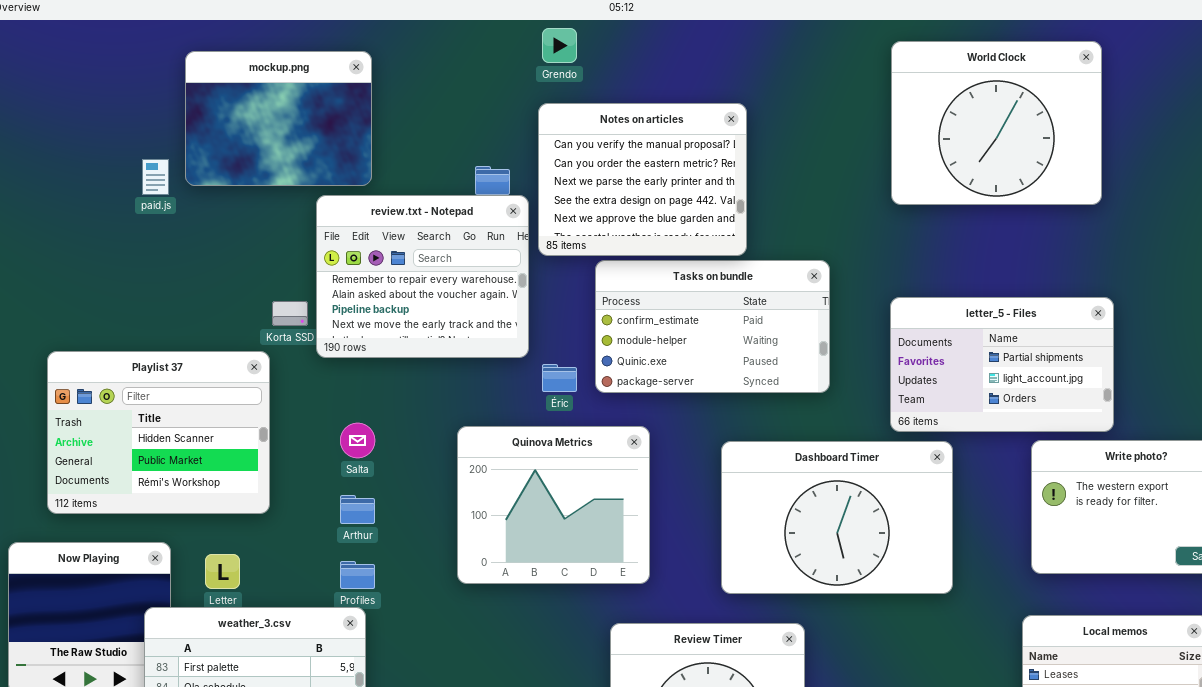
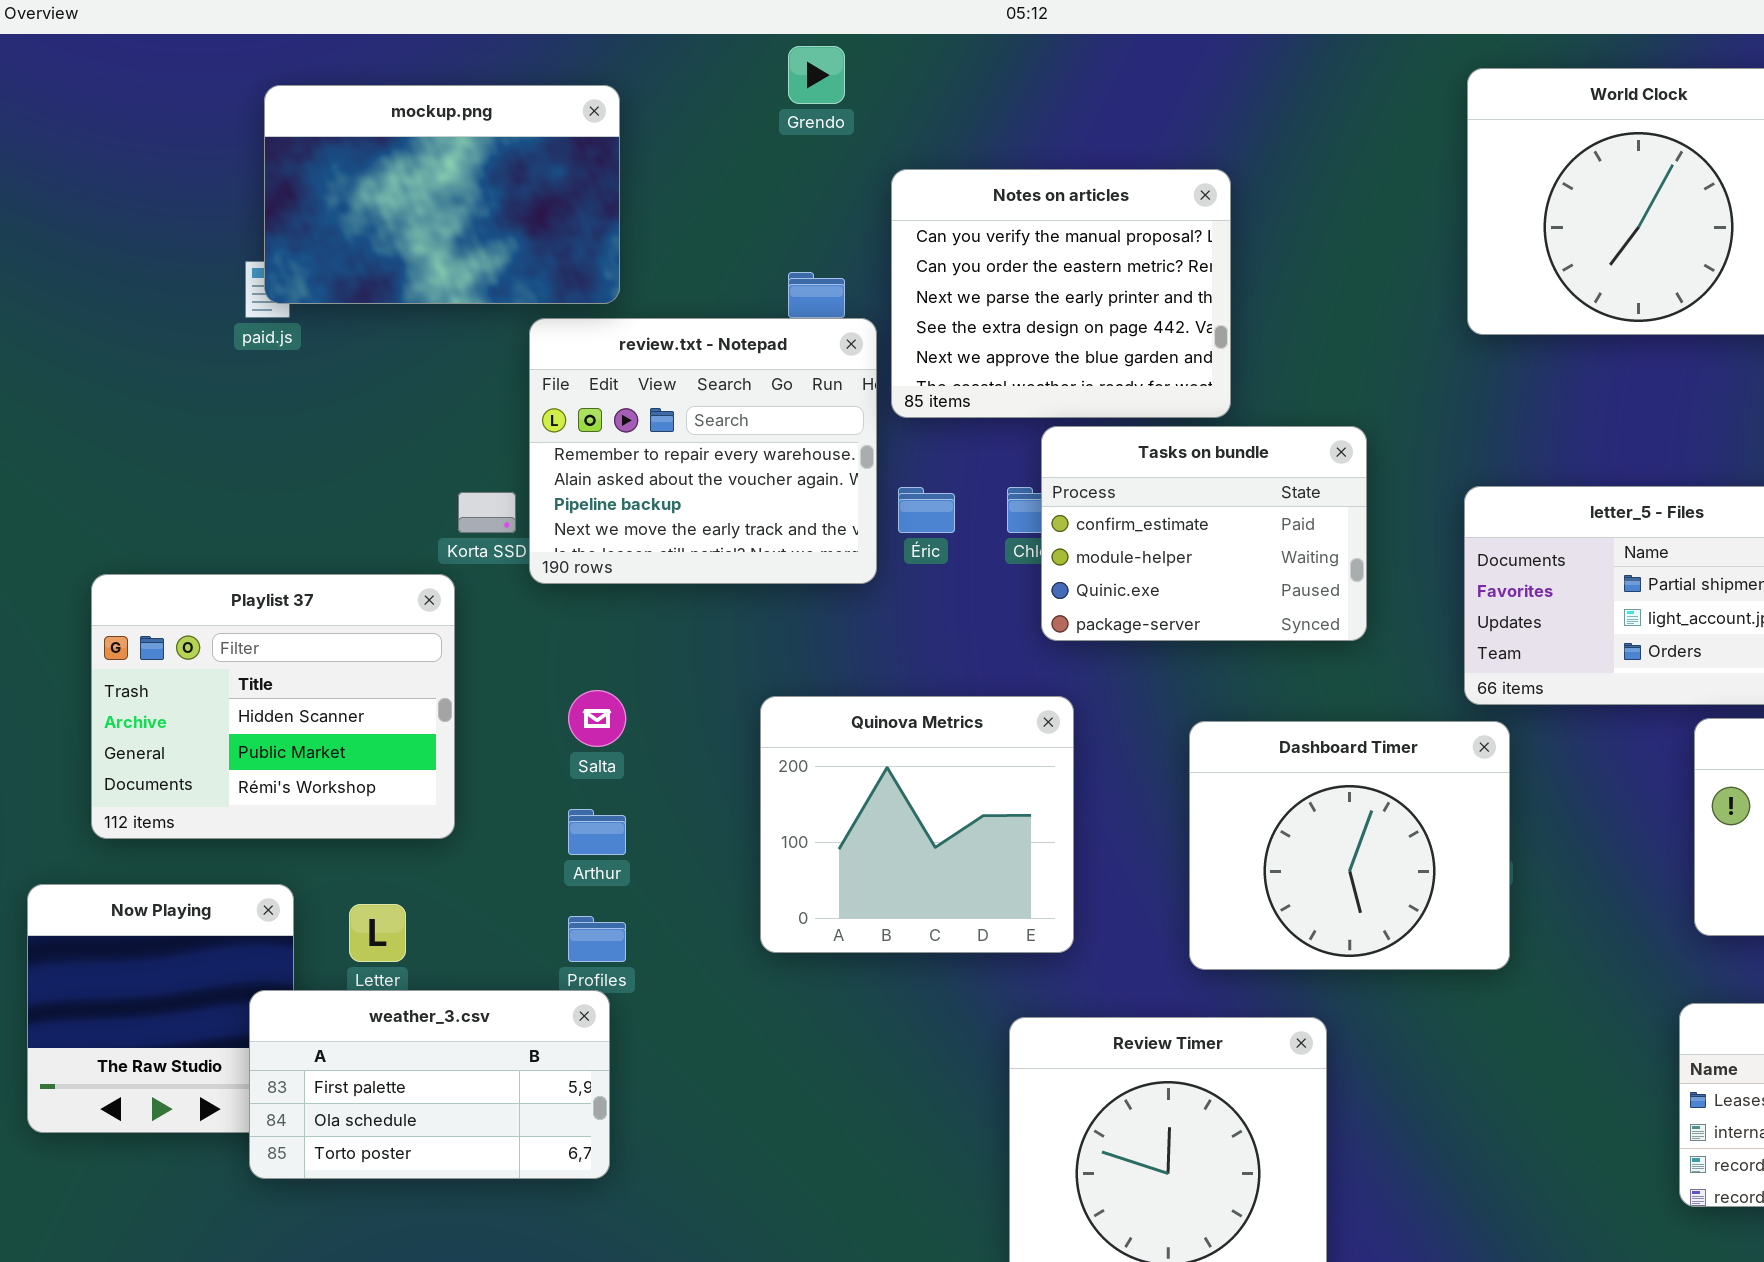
Grendo: [542,28,577,63] -> [788,46,845,104], moved
mockup.png: [185,51,372,186] -> [264,85,620,304], resized
Tasks on bundle: [595,260,830,393] -> [1041,426,1367,641], resized
Éric: [542,364,577,392] -> [898,487,955,533], moved
Dashboard Timer: [721,441,953,594] -> [1189,721,1510,970], resized

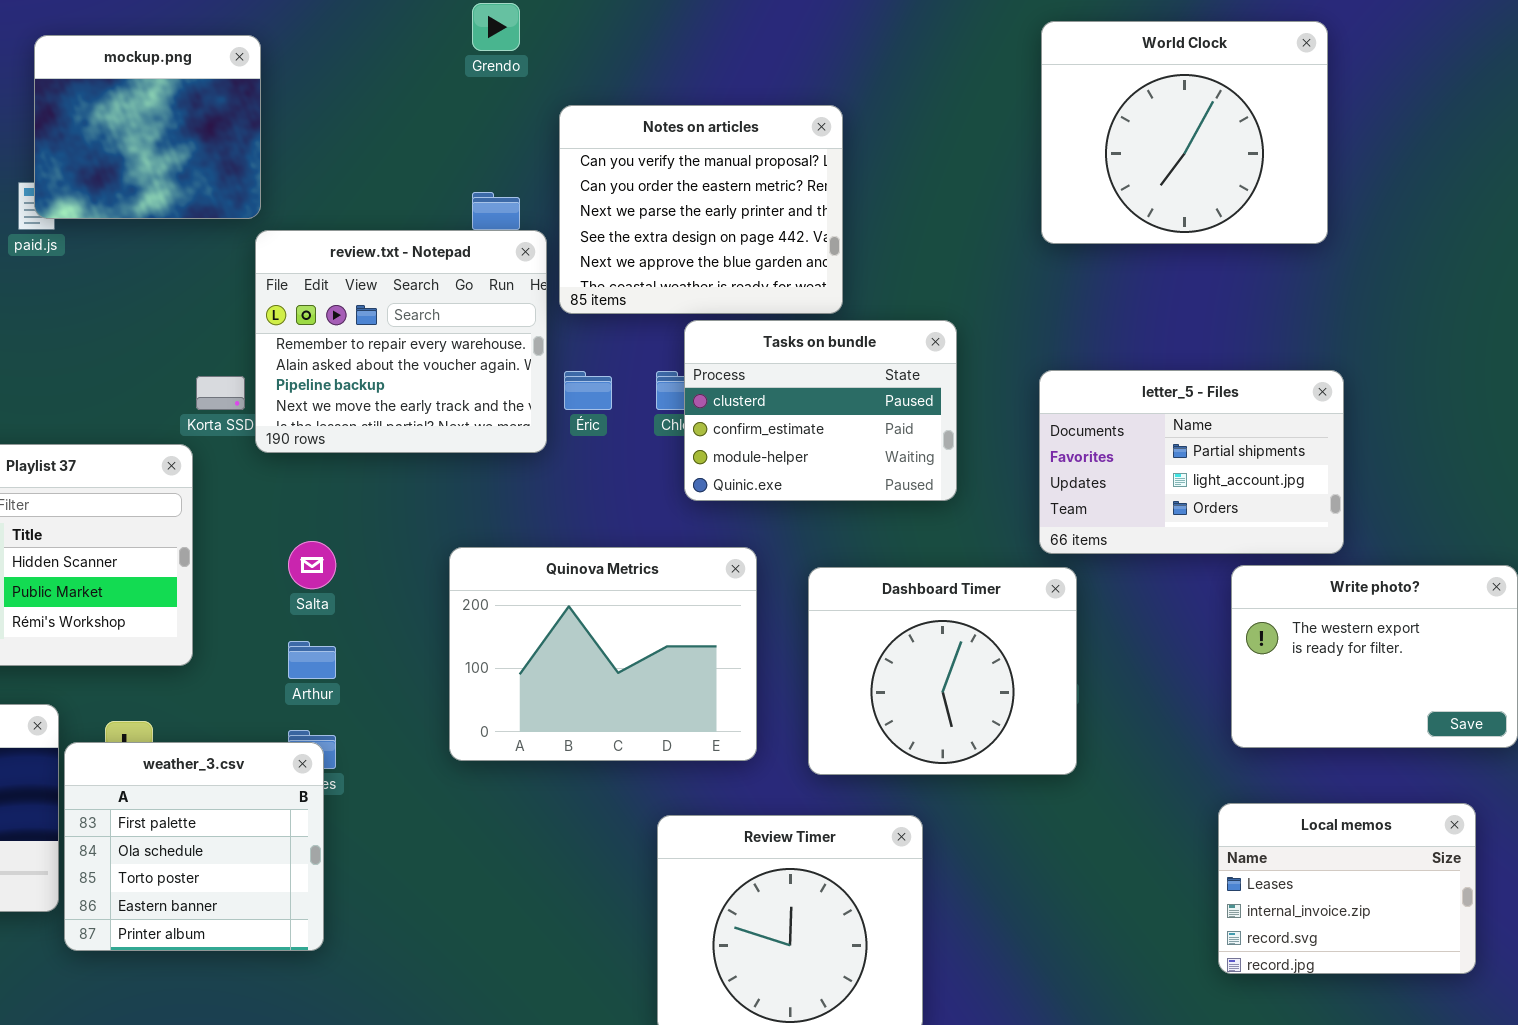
mockup.png: [264,85,620,304] -> [34,35,261,219], resized
Tasks on bundle: [1041,426,1367,641] -> [684,320,957,501], scrolled up 1 row
Quinova Metrics: [760,696,1074,953] -> [449,547,757,761], resized
weather_3.csv: [249,990,610,1179] -> [64,742,324,951], resized

